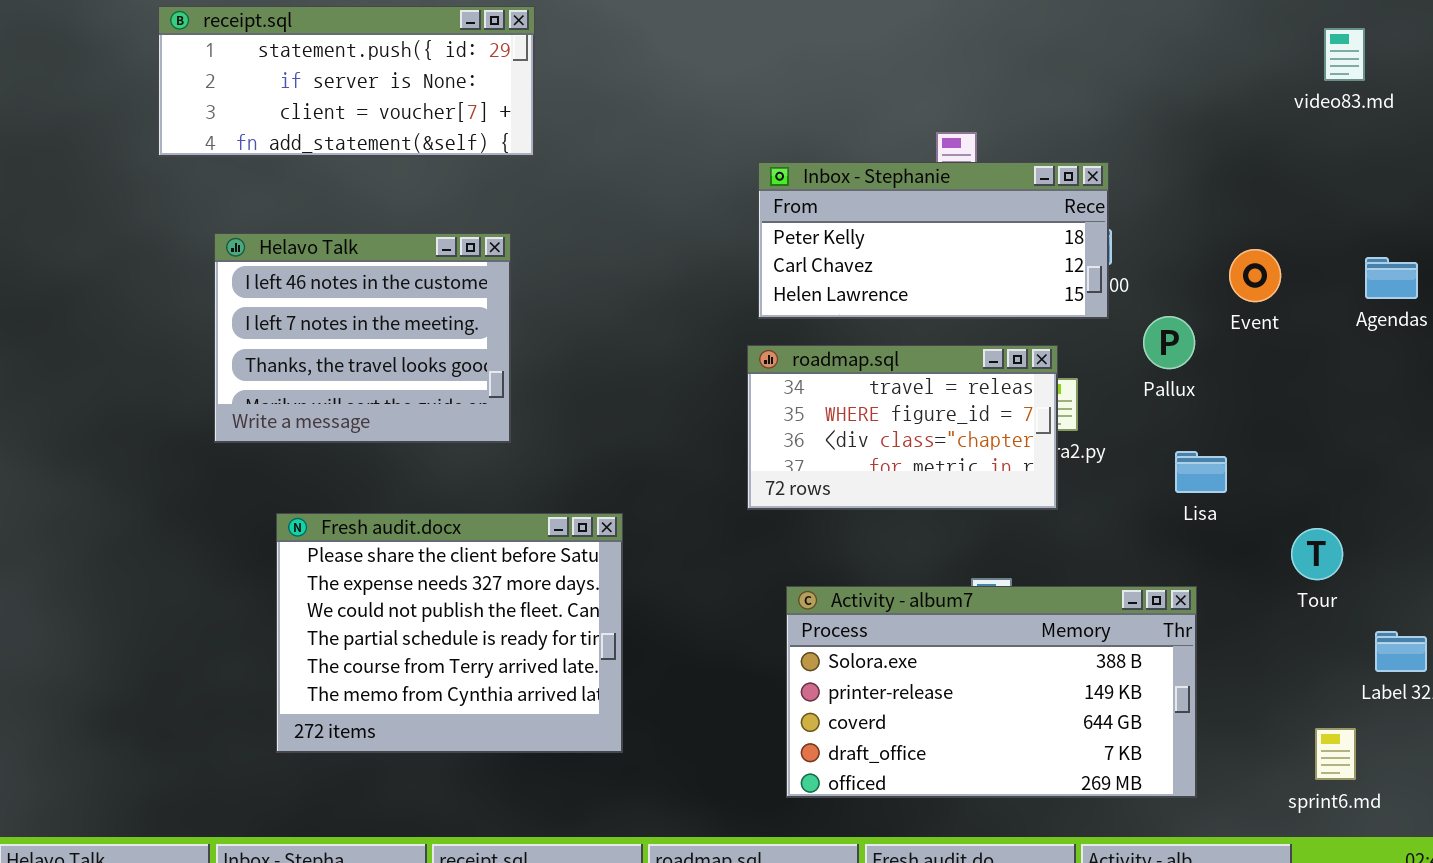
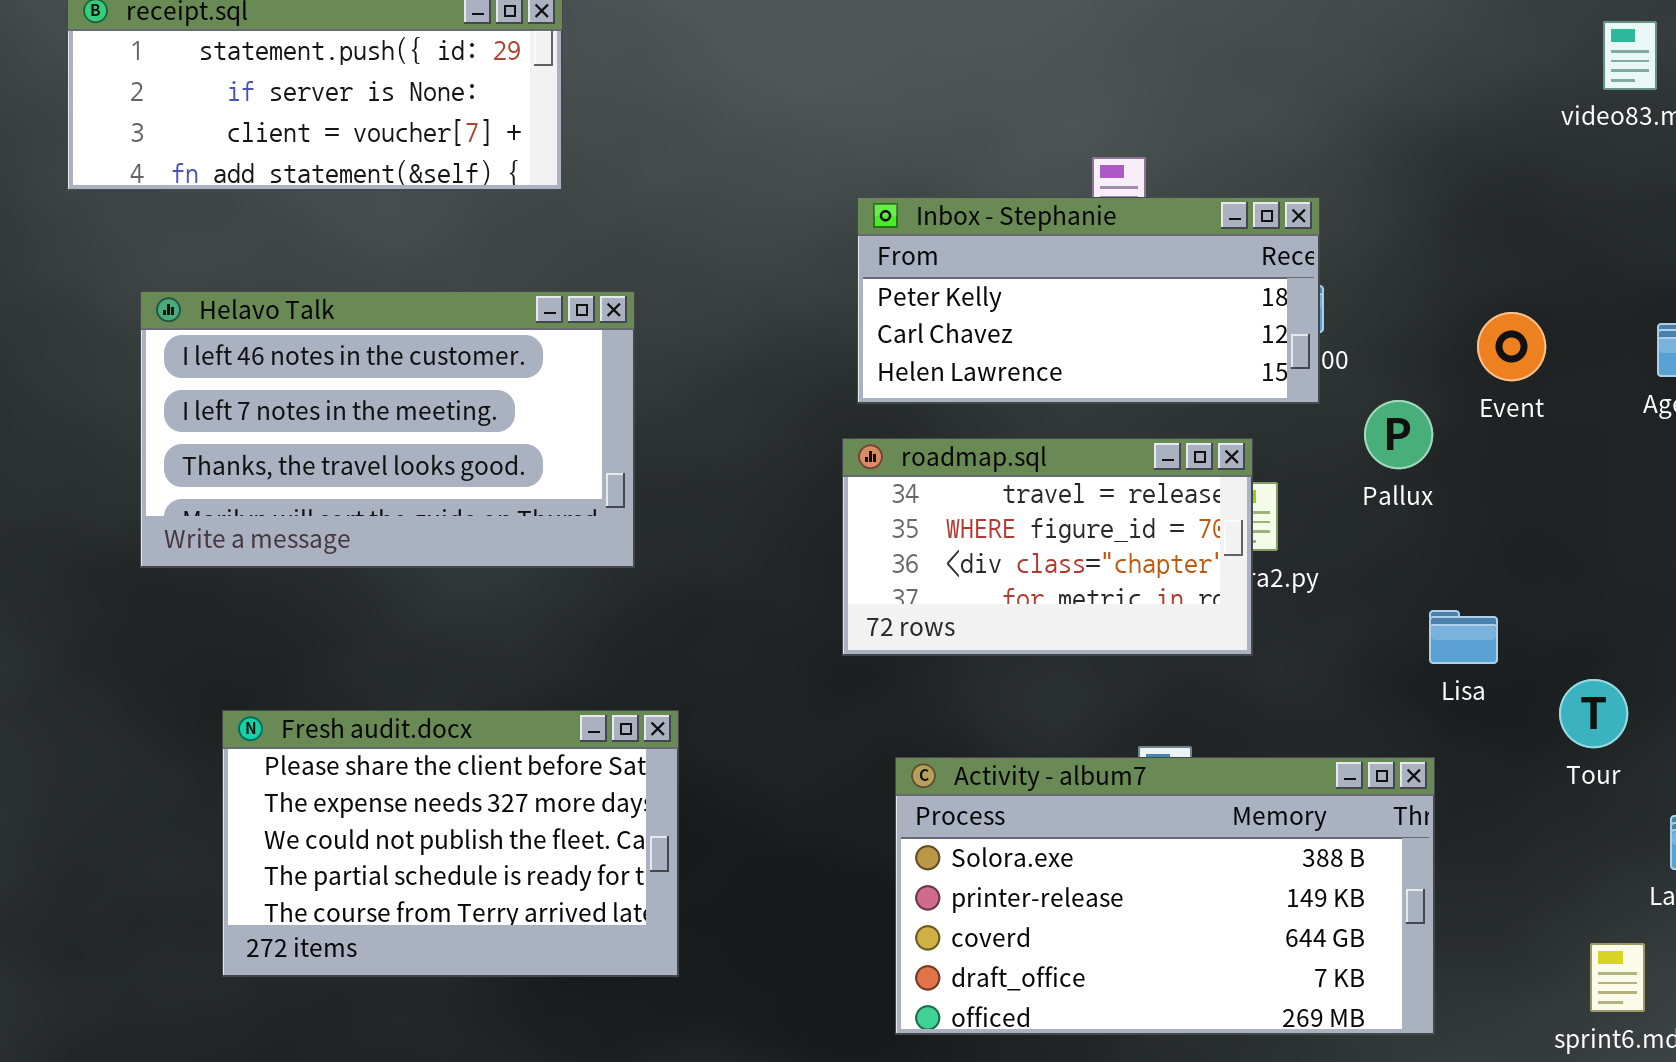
Helavo Talk: [214,233,511,443] -> [140,291,635,568], resized
Lisa: [1175,451,1227,493] -> [1429,610,1498,664], moved
Fresh audit.docx: [276,513,623,753] -> [222,710,679,977], resized

